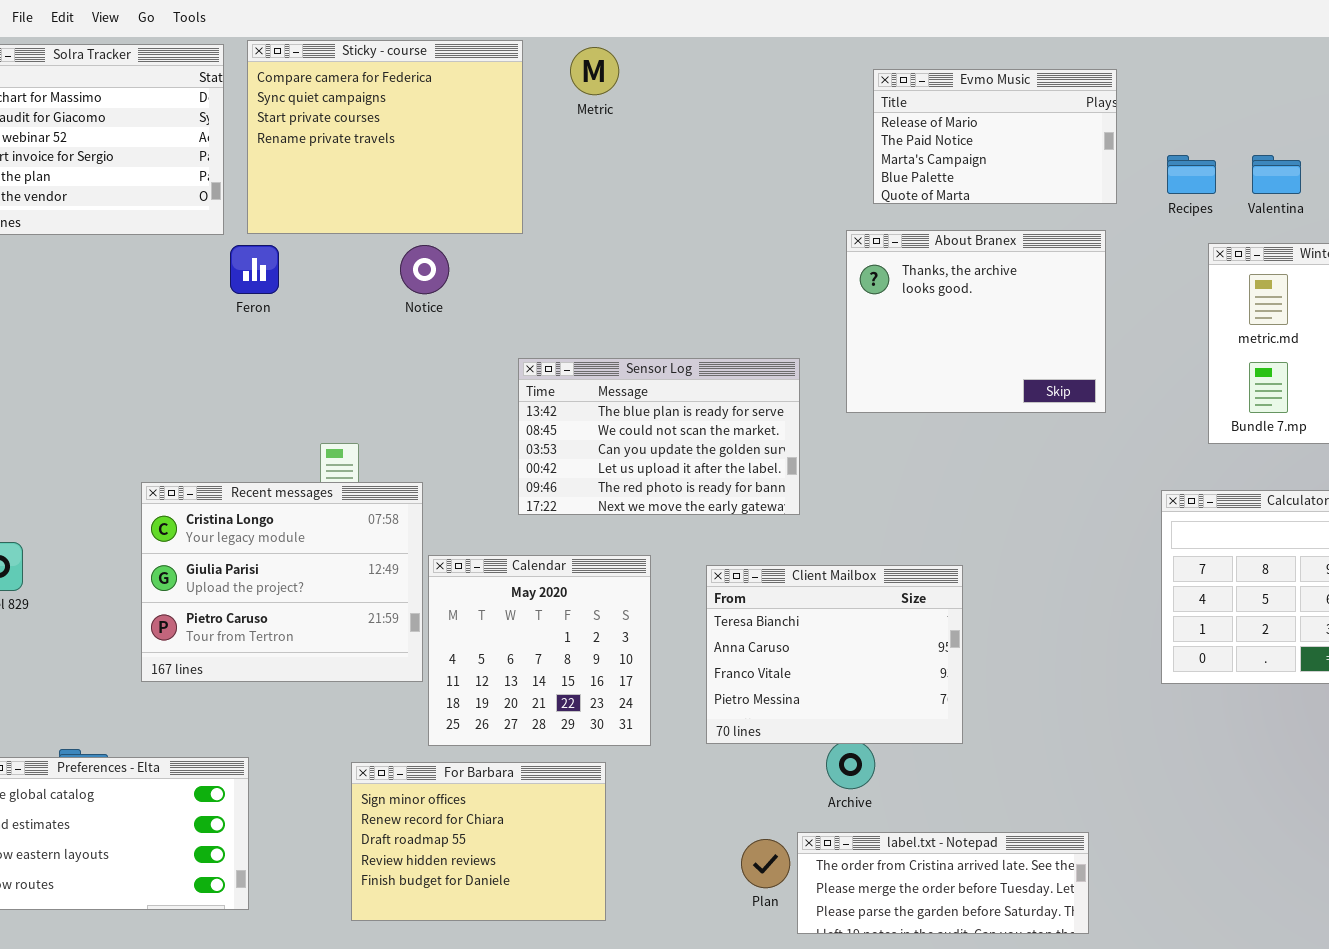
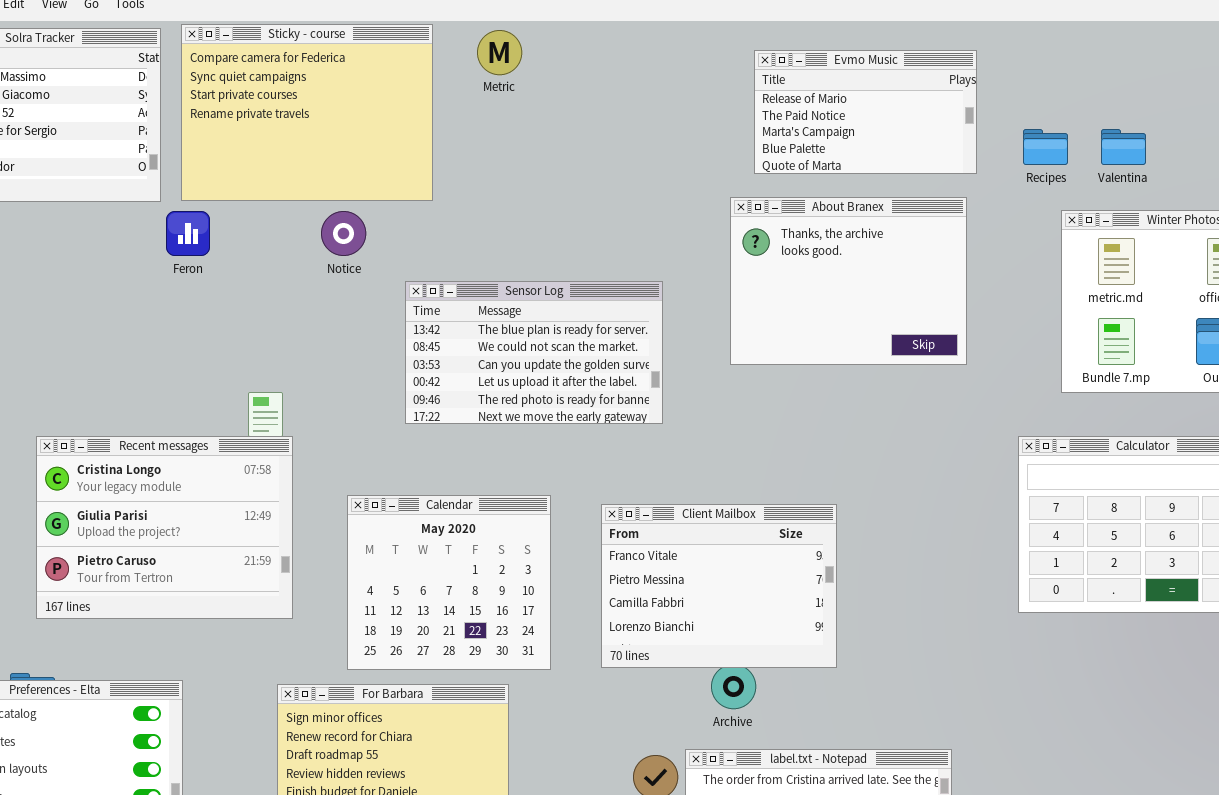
Sensor Log: [518,358,800,515] -> [405,281,663,424], moved
Recent messages: [141,482,423,682] -> [36,436,293,619], moved
Client Mailbox: [706,565,963,744] -> [601,504,837,668], scrolled down 2 rows

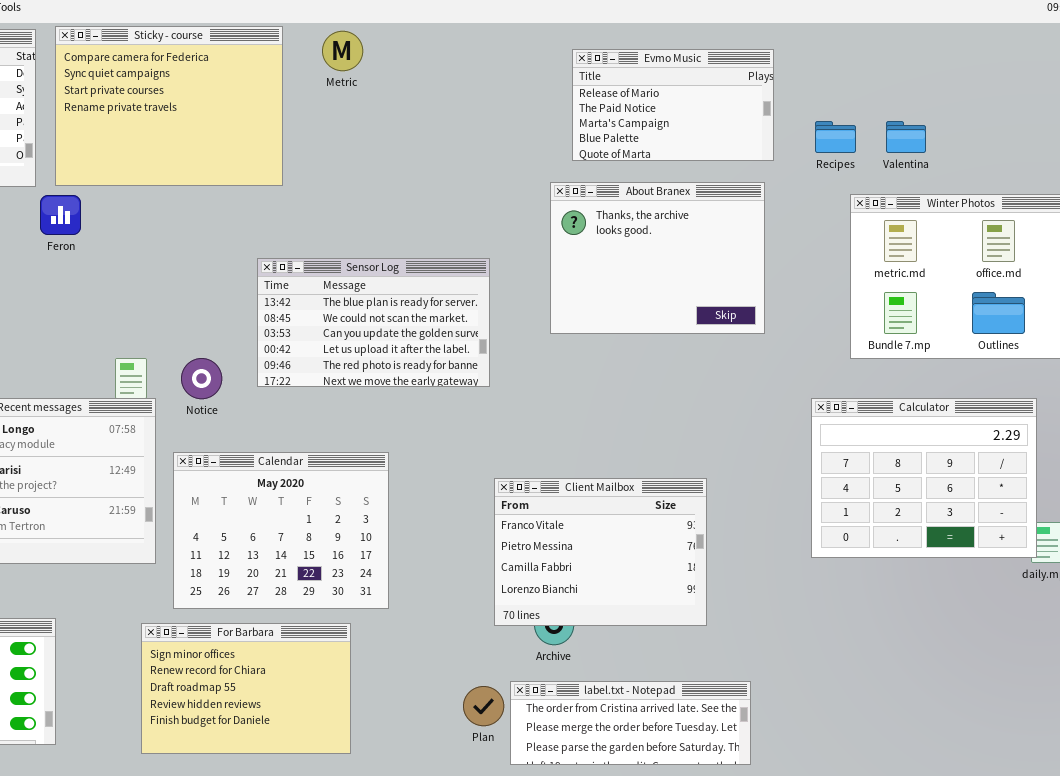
Notice: [321,211,366,256] -> [181,358,222,399], moved
Calendar: [347,495,551,670] -> [173,452,389,609], resized
Client Mailbox: [601,504,837,668] -> [494,478,707,626], moved

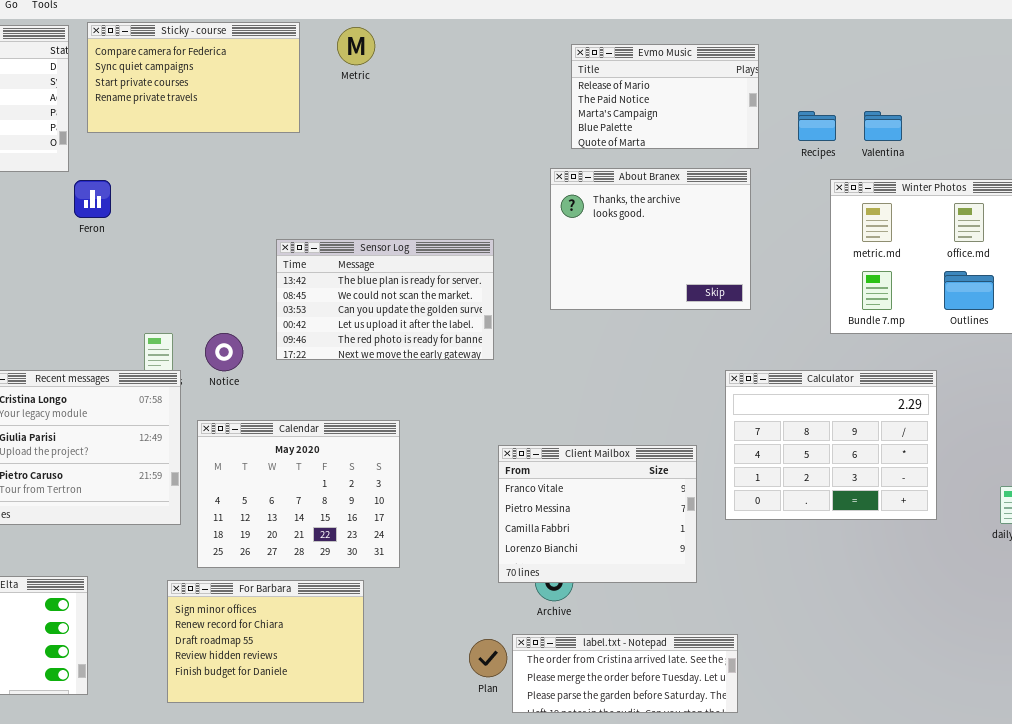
Sticky - course: [55,26,283,186] -> [87,22,300,133], resized
Calculator: [811,398,1037,558] -> [725,370,937,520], moved

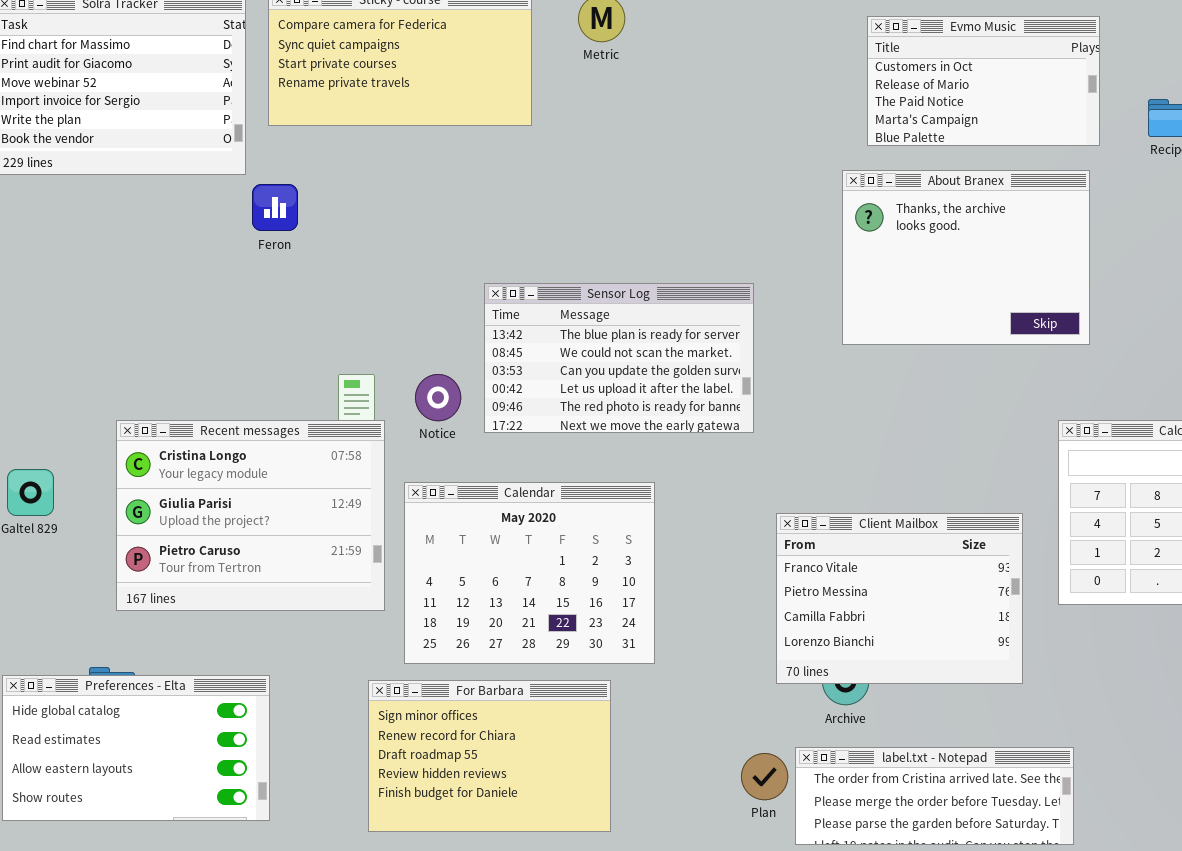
Evmo Music: [571,44,759,149] -> [867,16,1100,146], scrolled up 1 row
Sensor Log: [276,239,494,360] -> [484,283,754,433], moved

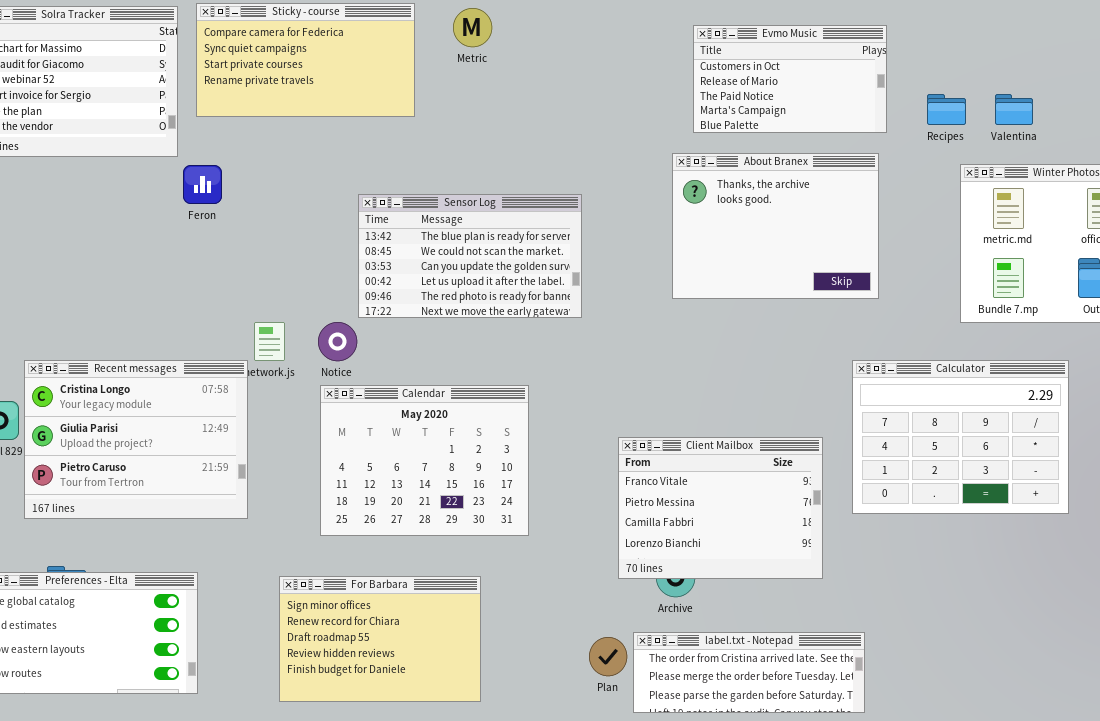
Sensor Log: [484,283,754,433] -> [358,194,582,318], moved
Recent messages: [116,420,385,611] -> [24,360,248,519], moved
Calendar: [404,482,655,664] -> [320,385,529,536], moved

